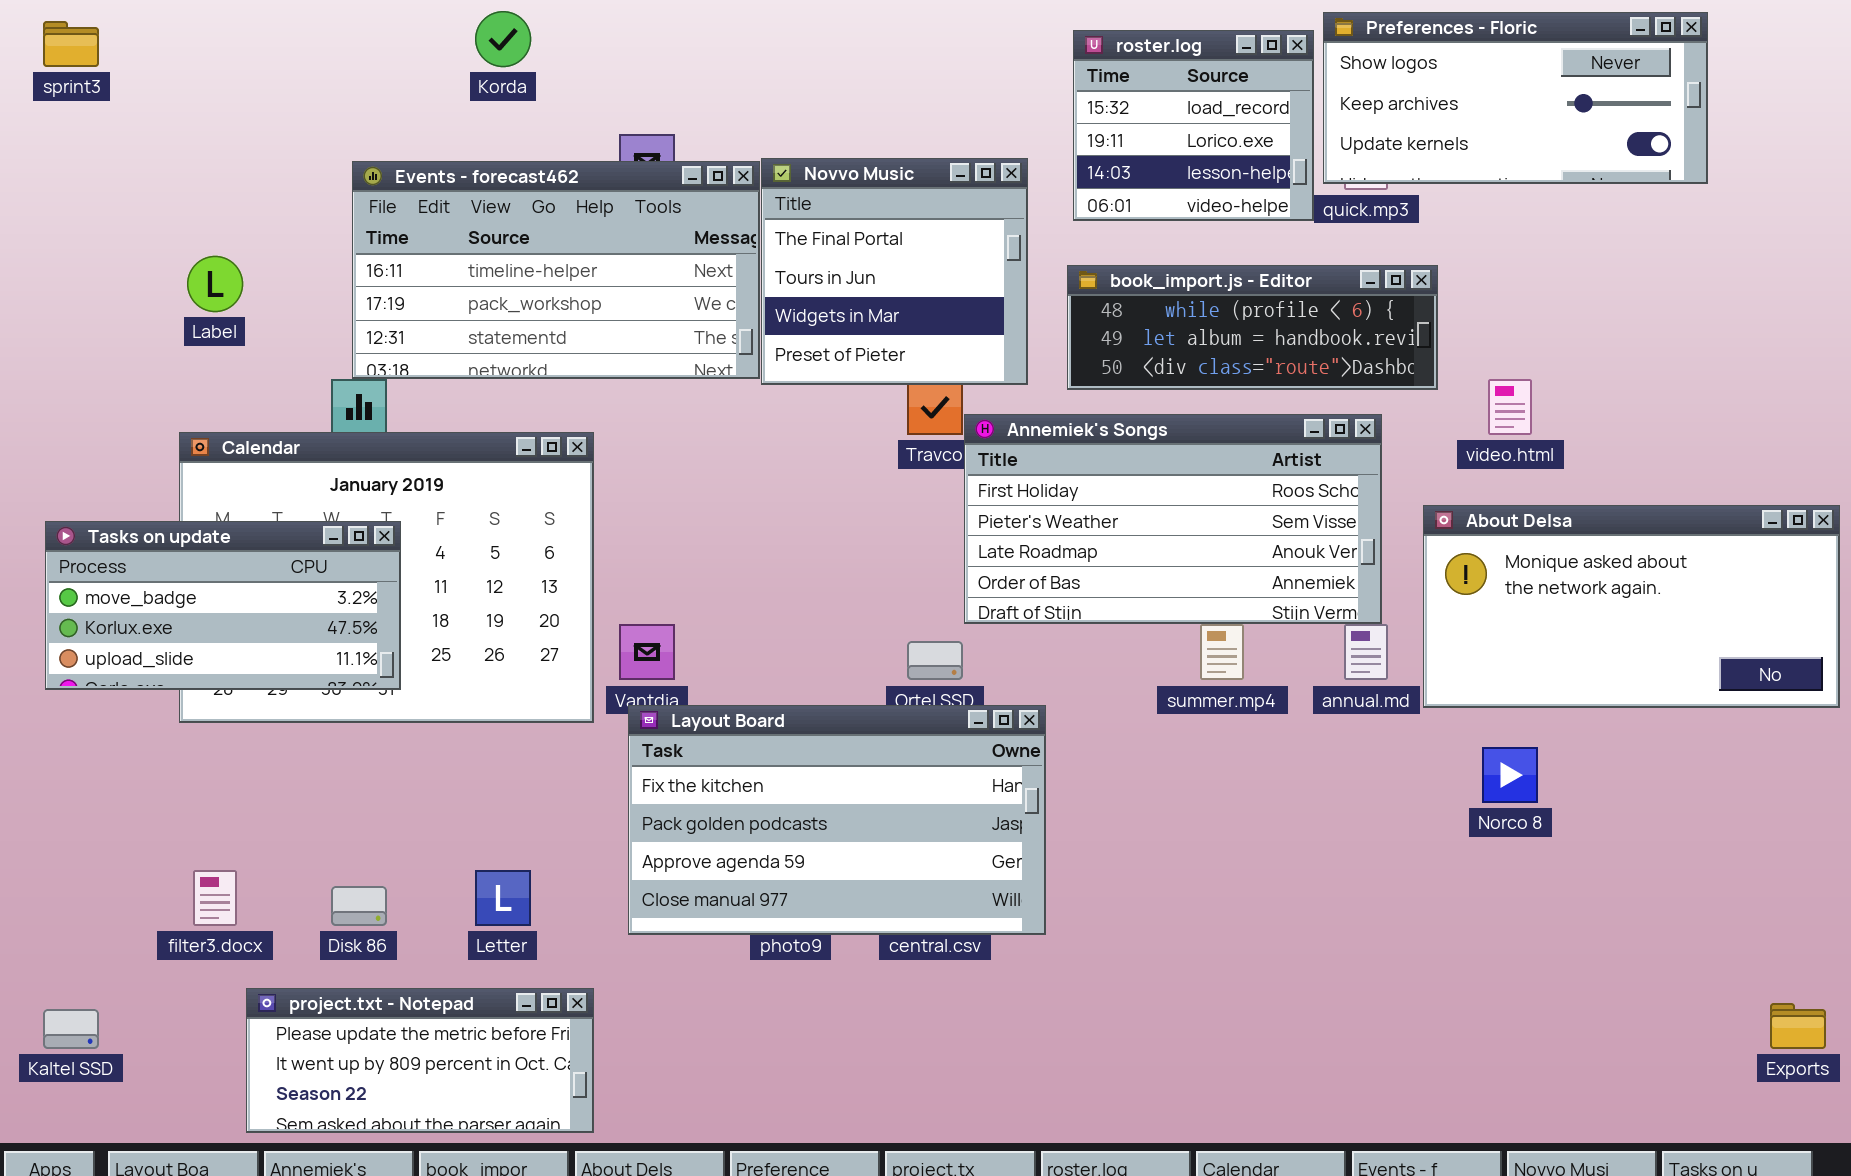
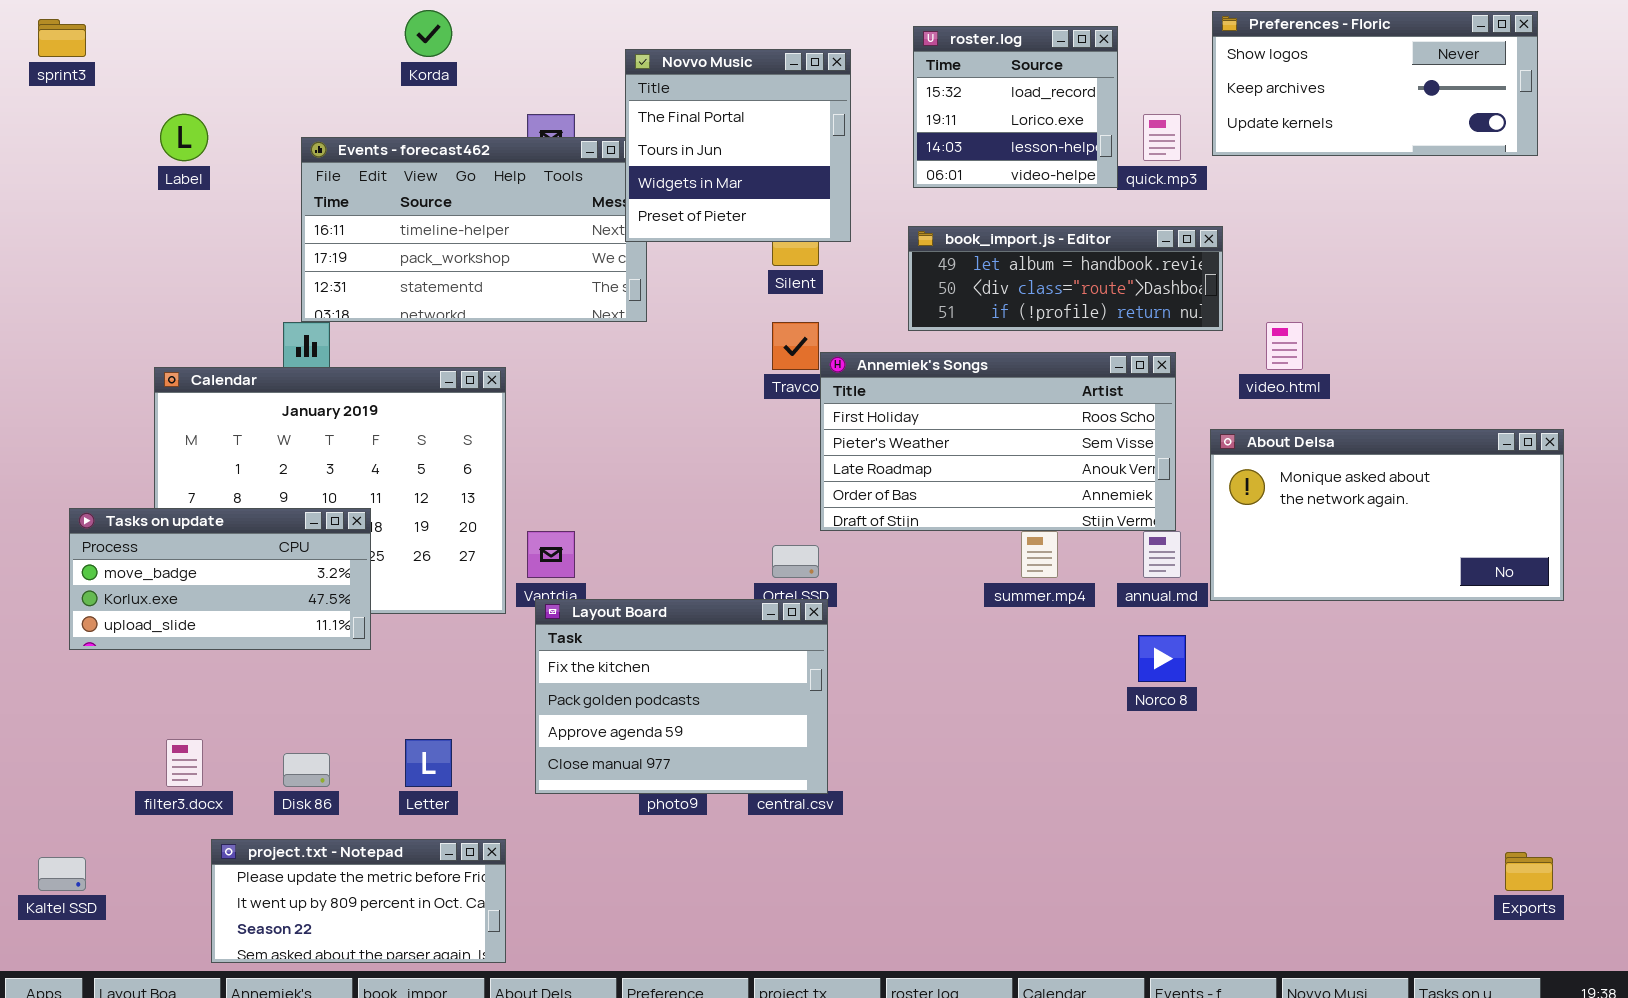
Preferences - Floric: [1323,12,1708,184] -> [1212,11,1538,156], moved
Novvo Music: [761,158,1028,385] -> [625,49,851,242], moved
Label: [187,256,243,312] -> [160,114,208,161], moved
book_import.js - Editor: [1067,265,1438,390] -> [908,226,1223,331], scrolled down 1 row
Tasks on update: [45,521,401,690] -> [69,508,371,650], moved
Layout Board: [628,705,1046,935] -> [535,599,828,794], resized
Norco 8: [1482,747,1538,803] -> [1138,635,1186,682], moved

